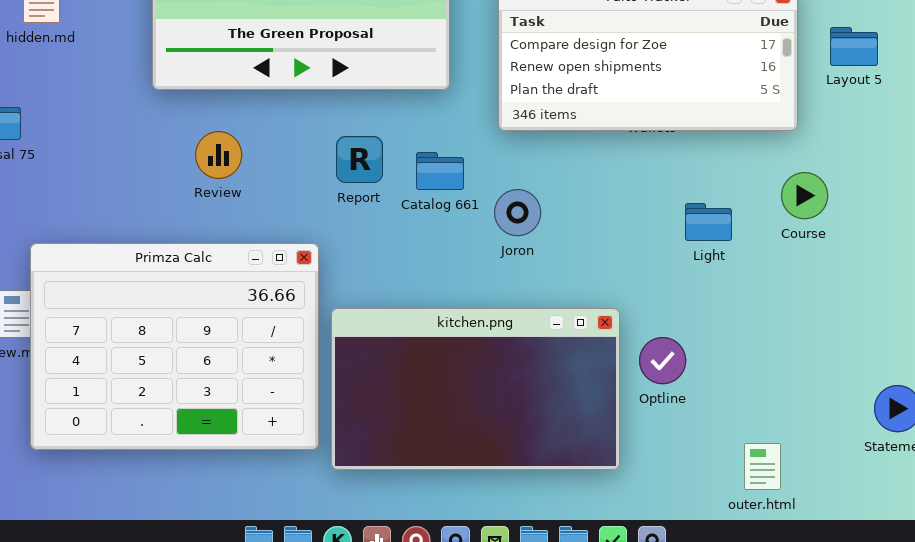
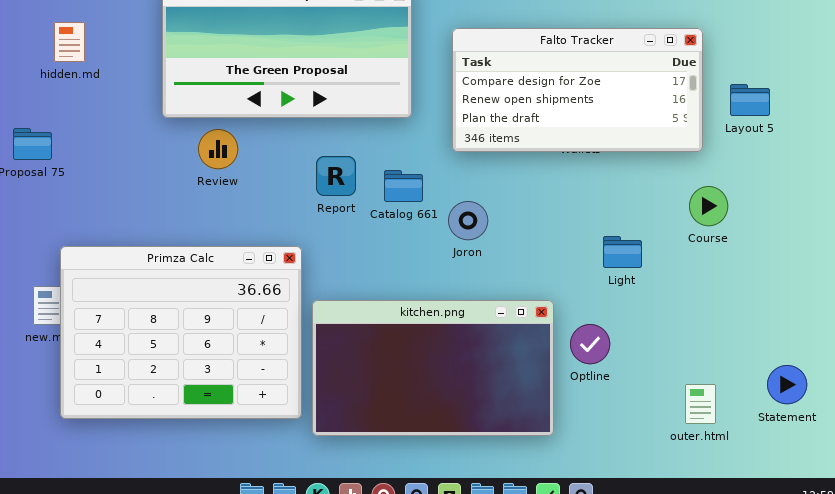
Layout 5: [830,27,878,66] -> [730,84,770,116], moved
Review: [195,131,242,179] -> [198,129,238,169], moved
Light: [685,203,732,241] -> [603,236,642,268], moved
outer.html: [744,443,781,490] -> [685,384,716,424], moved

